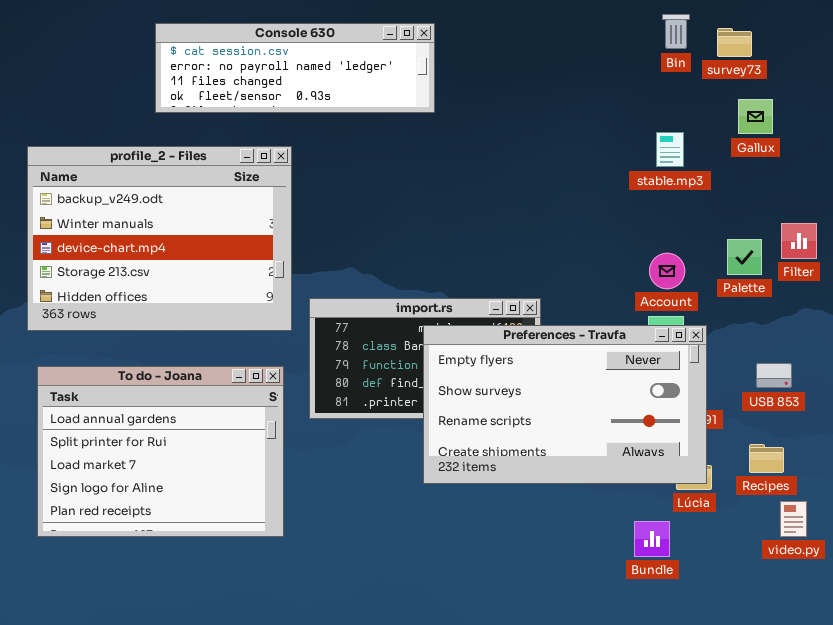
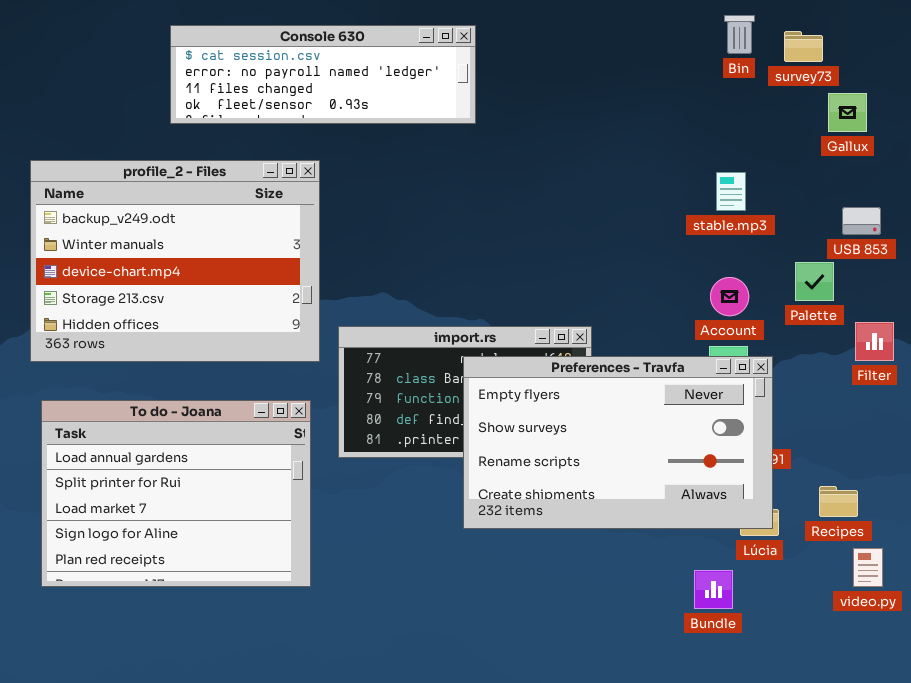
Gallux: [738,99,773,134] -> [828,93,867,132], moved
stable.mp3: [656,132,684,167] -> [716,172,746,211], moved
Filter: [781,223,817,259] -> [855,322,894,361], moved
USB 853: [756,363,792,388] -> [842,207,881,235], moved

